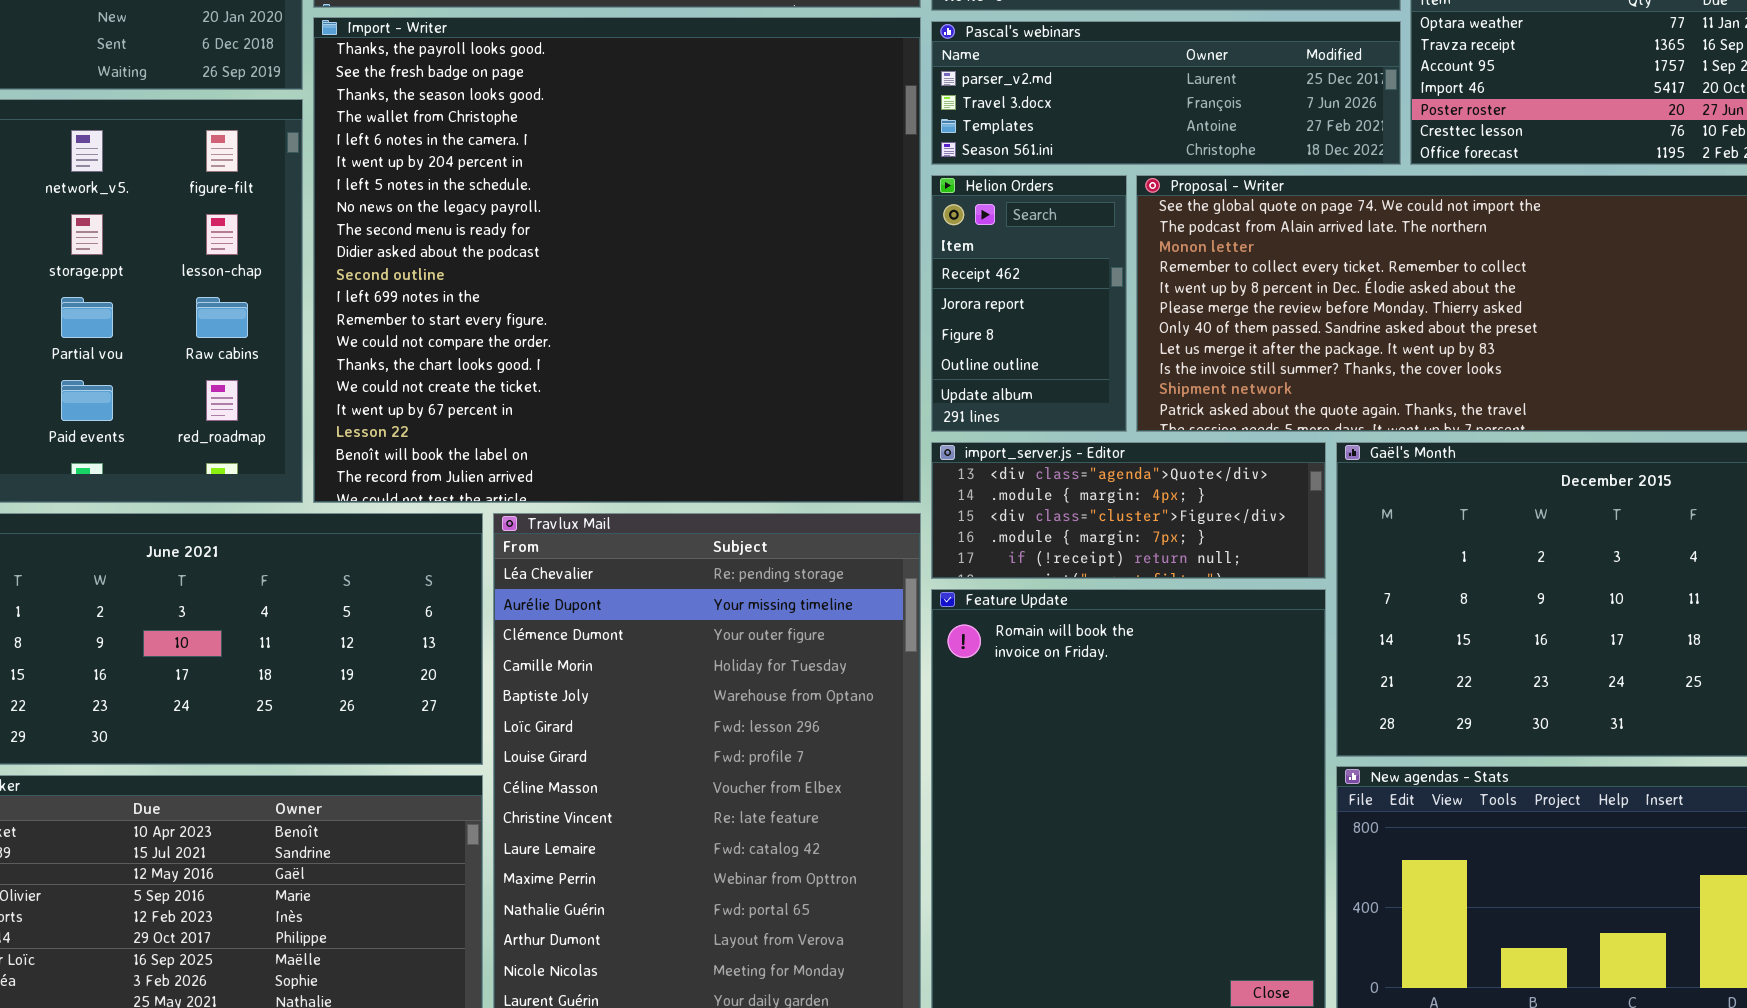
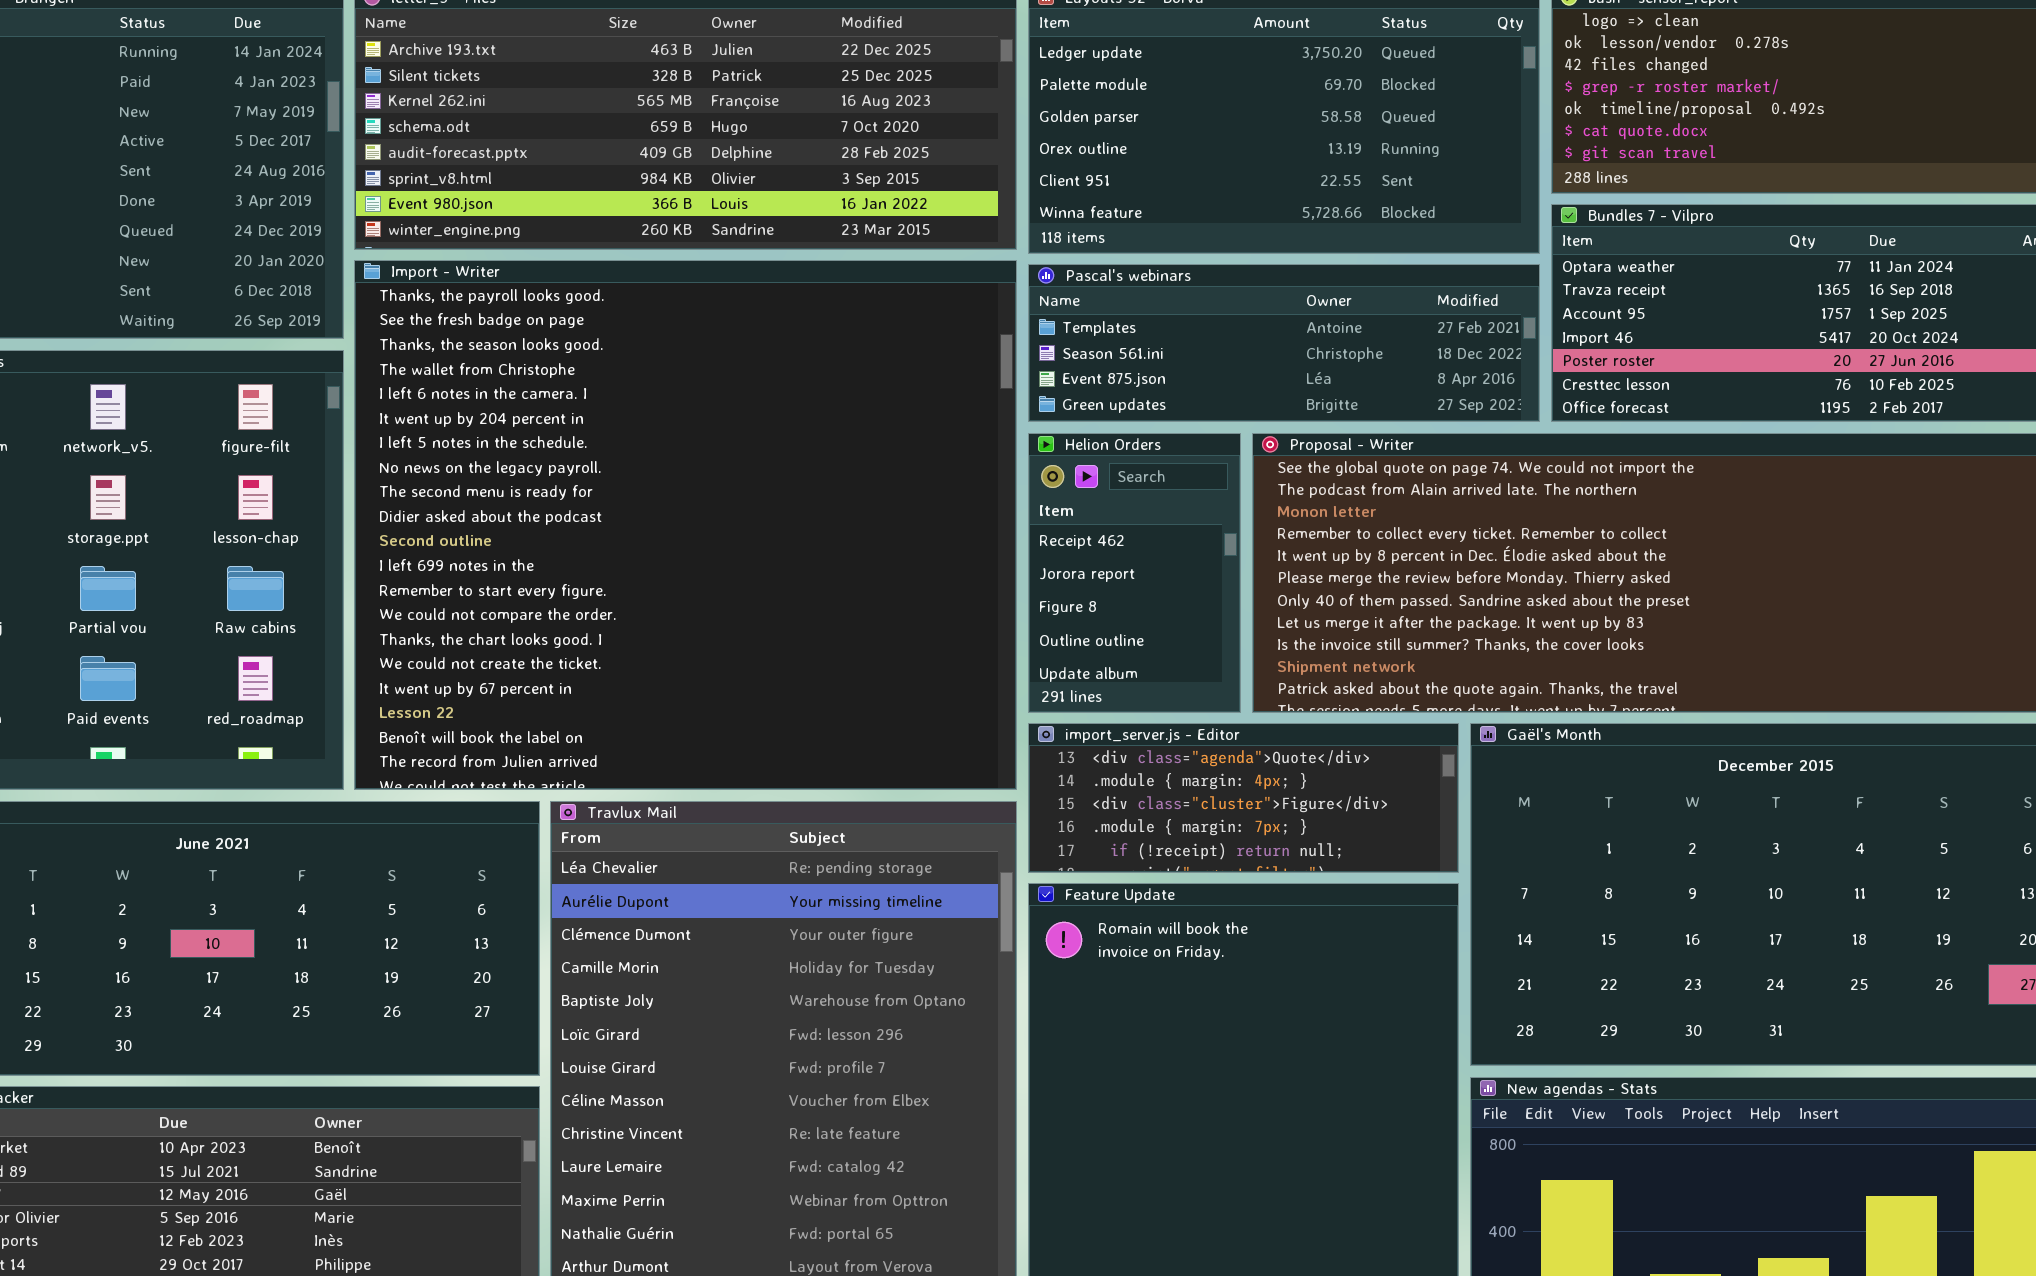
Pascal's webinars: [931,21,1401,165] -> [1028,264,1540,422], scrolled down 2 rows

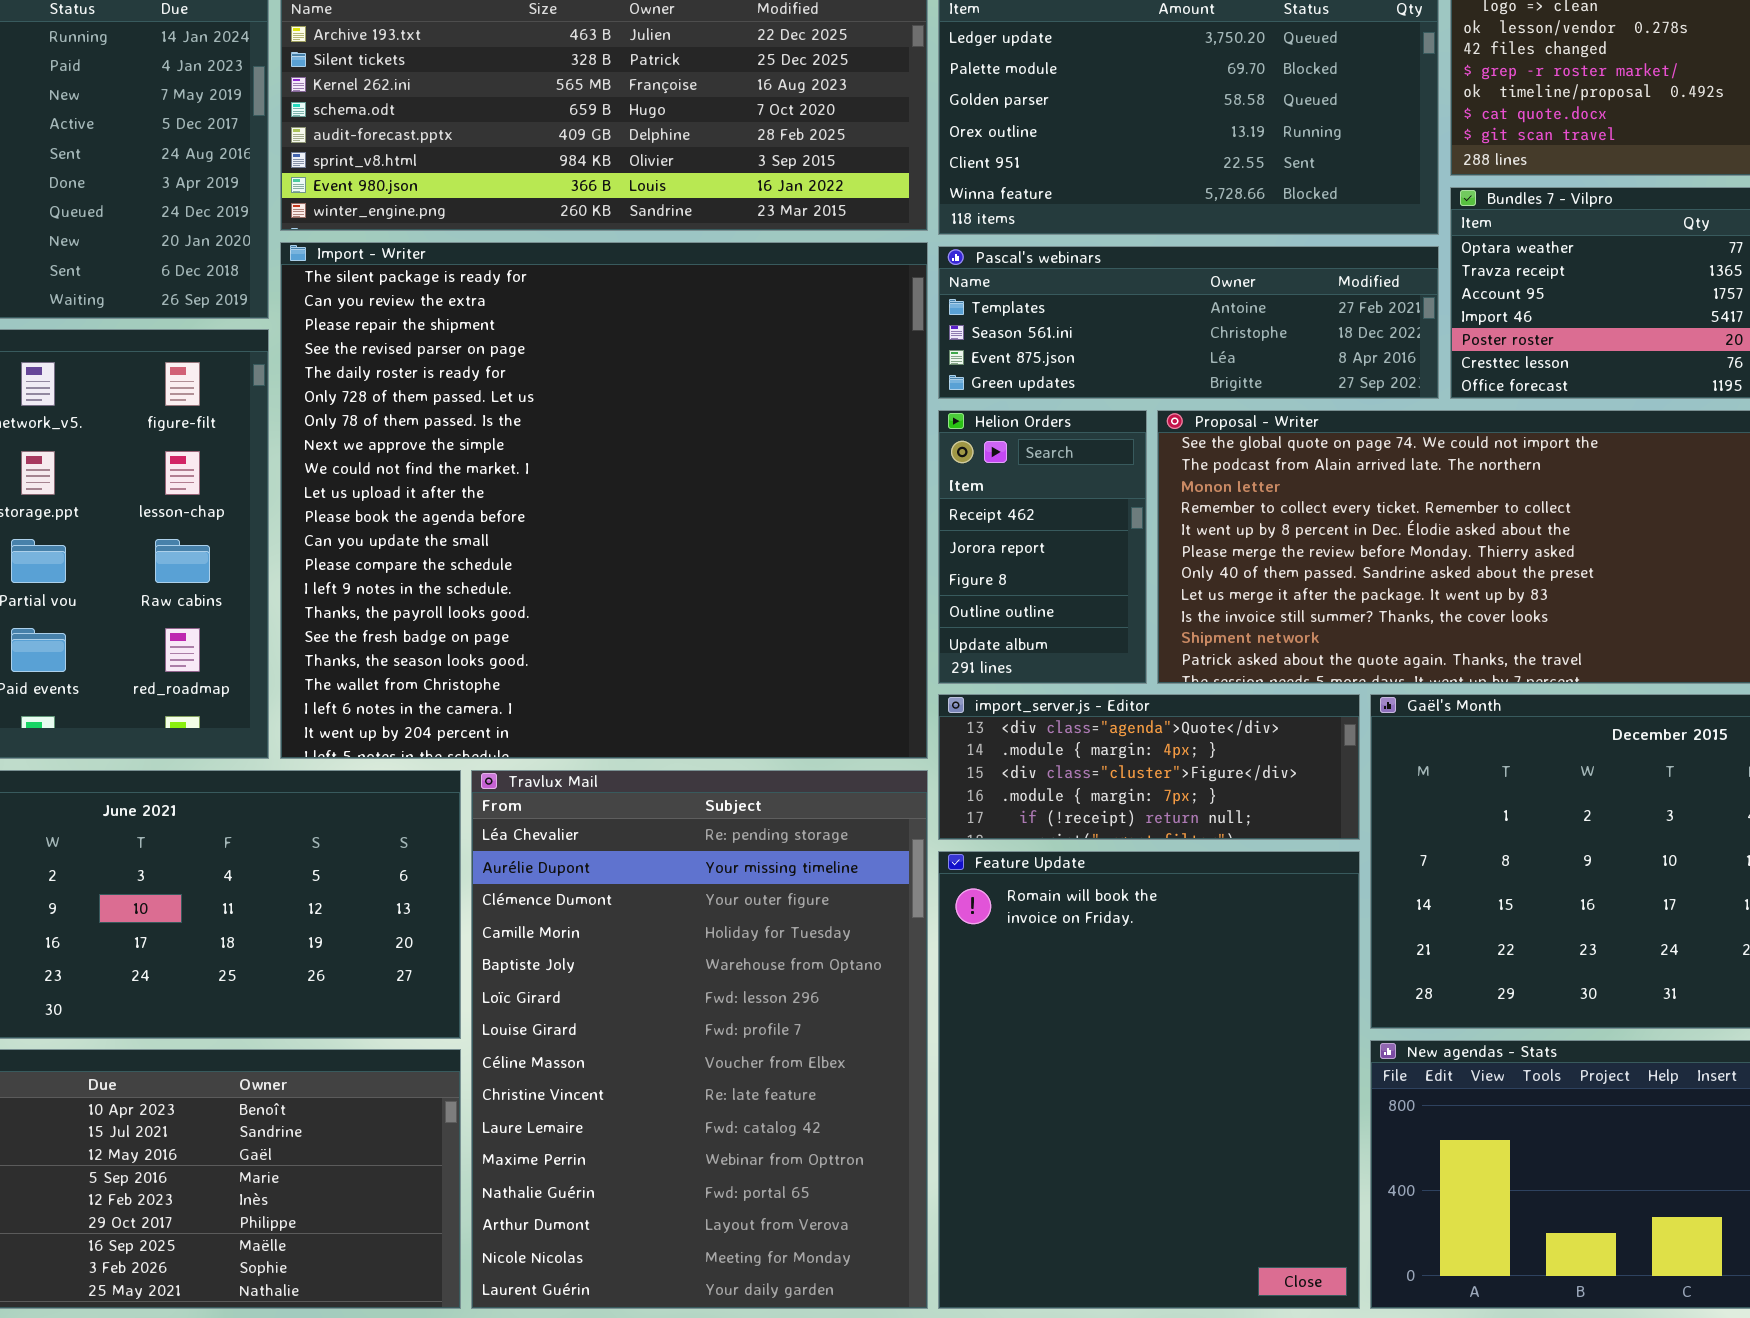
Import - Writer: [354,260,1017,790] -> [280,242,928,759], scrolled up 14 rows

